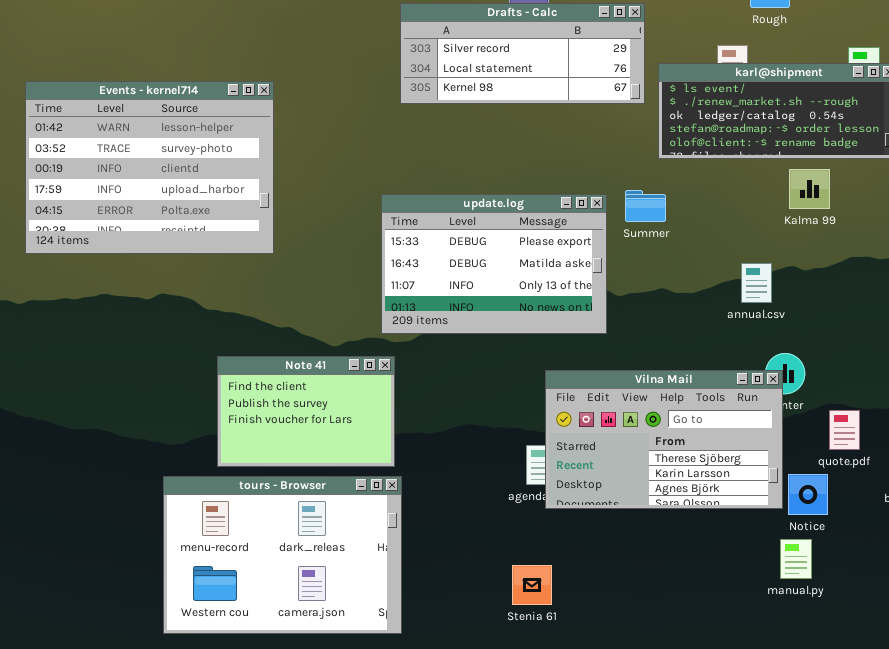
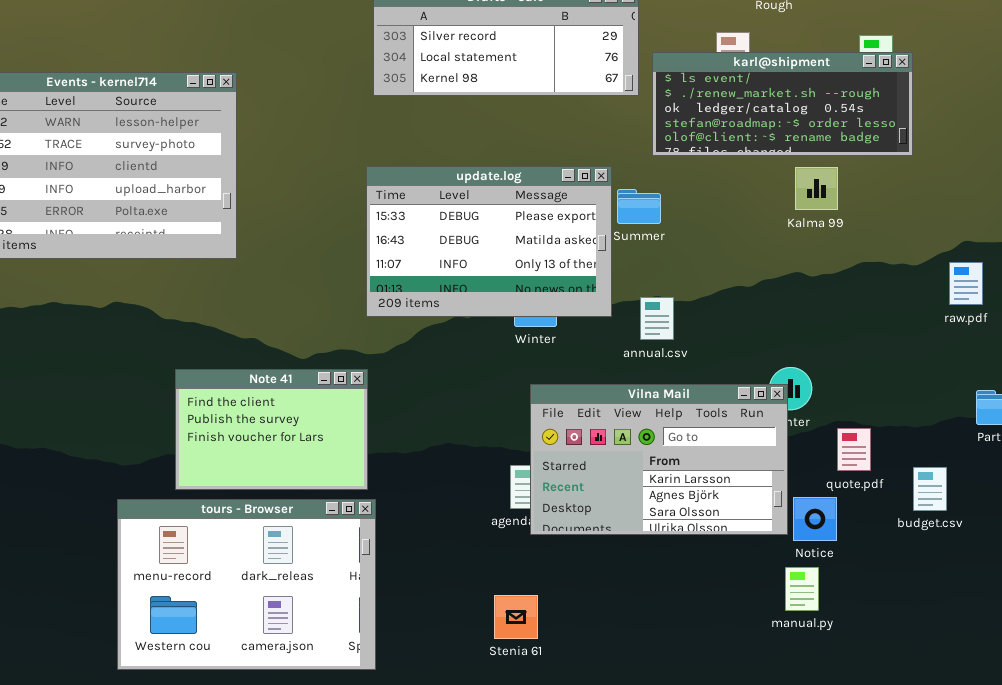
update.log: [381,194,607,334] -> [366,166,612,317], moved
annual.csv: [741,263,772,303] -> [640,297,674,340], moved
Vilna Mail: [545,370,783,509] -> [530,384,788,535], scrolled down 1 row

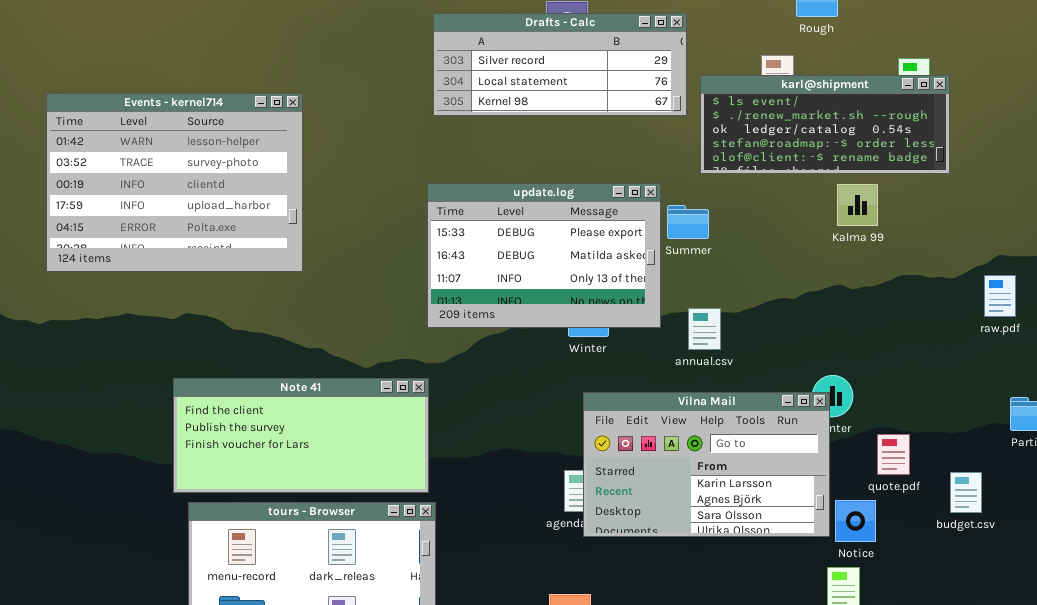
Note 41: [175,369,368,490] -> [173,378,429,493], resized

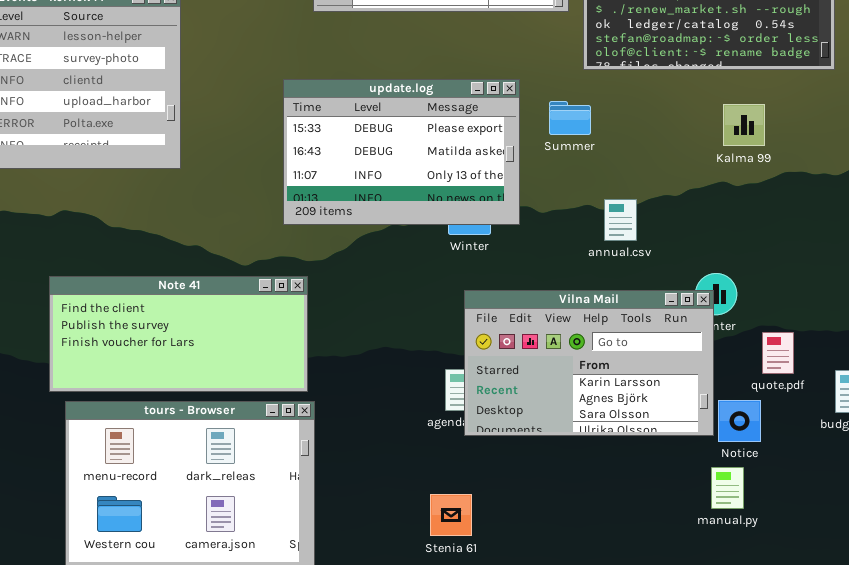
update.log: [427,183,661,328] -> [283,79,520,225], moved
Kalma 99: [837,184,878,226] -> [723,104,765,146], moved
annual.csv: [688,308,721,350] -> [604,199,637,241], moved

